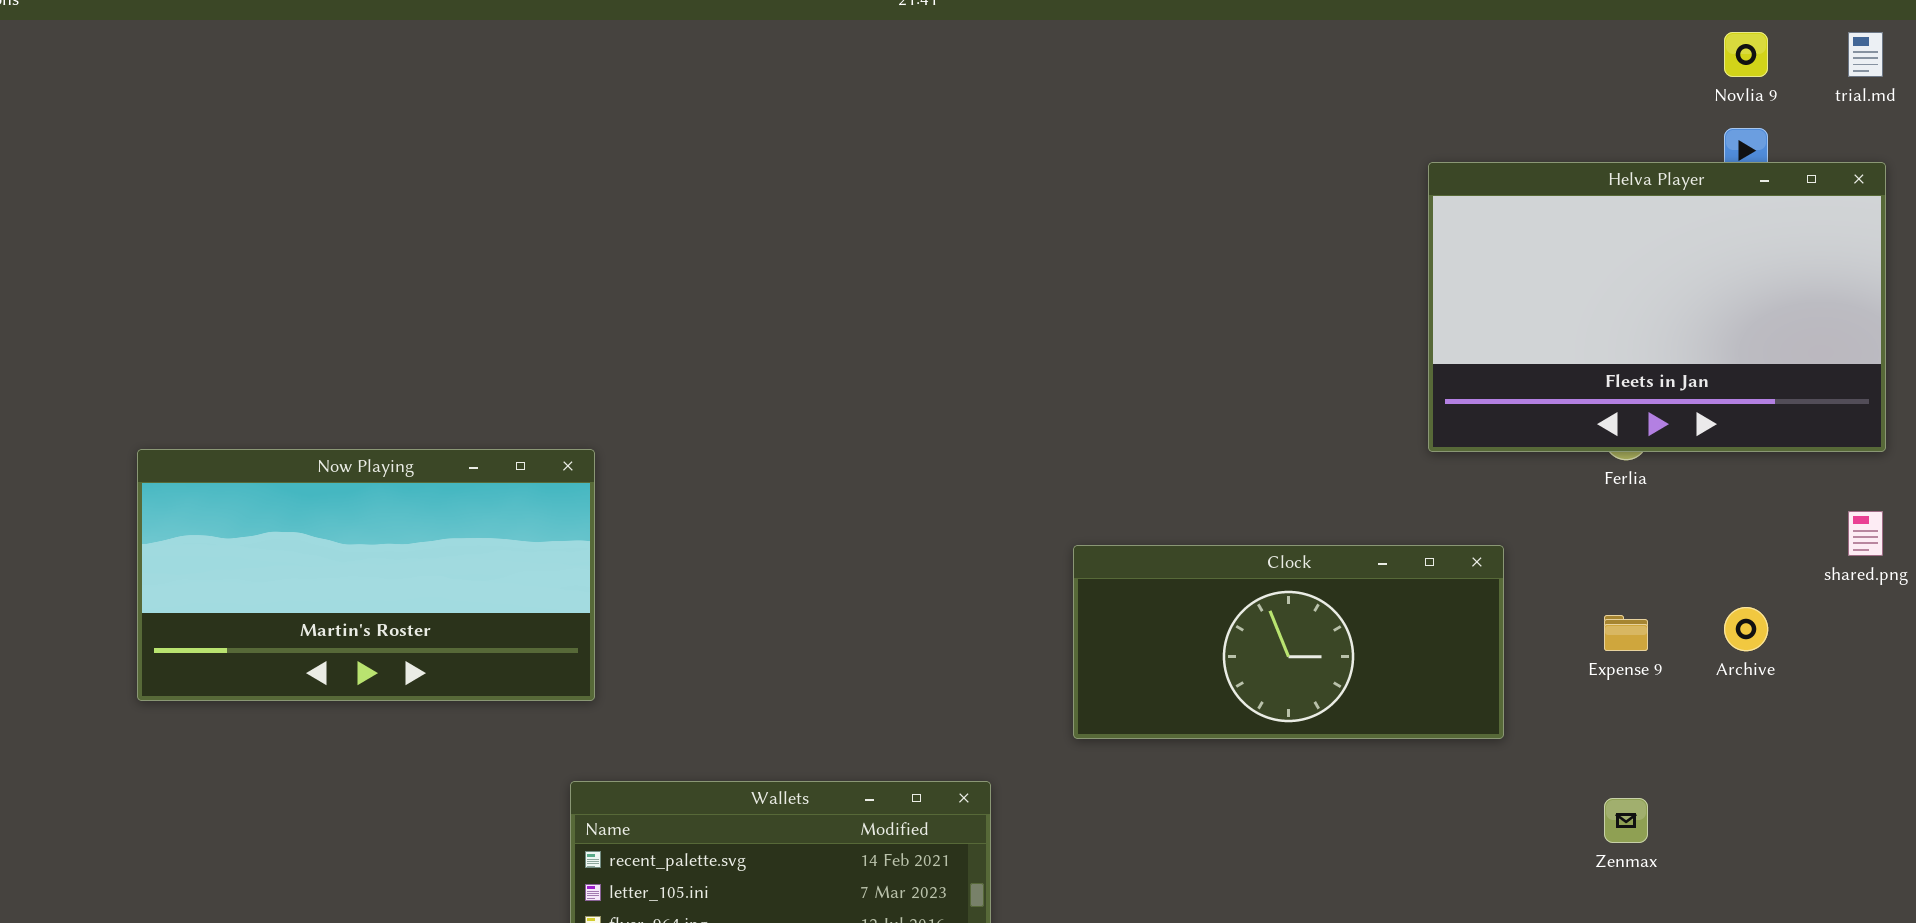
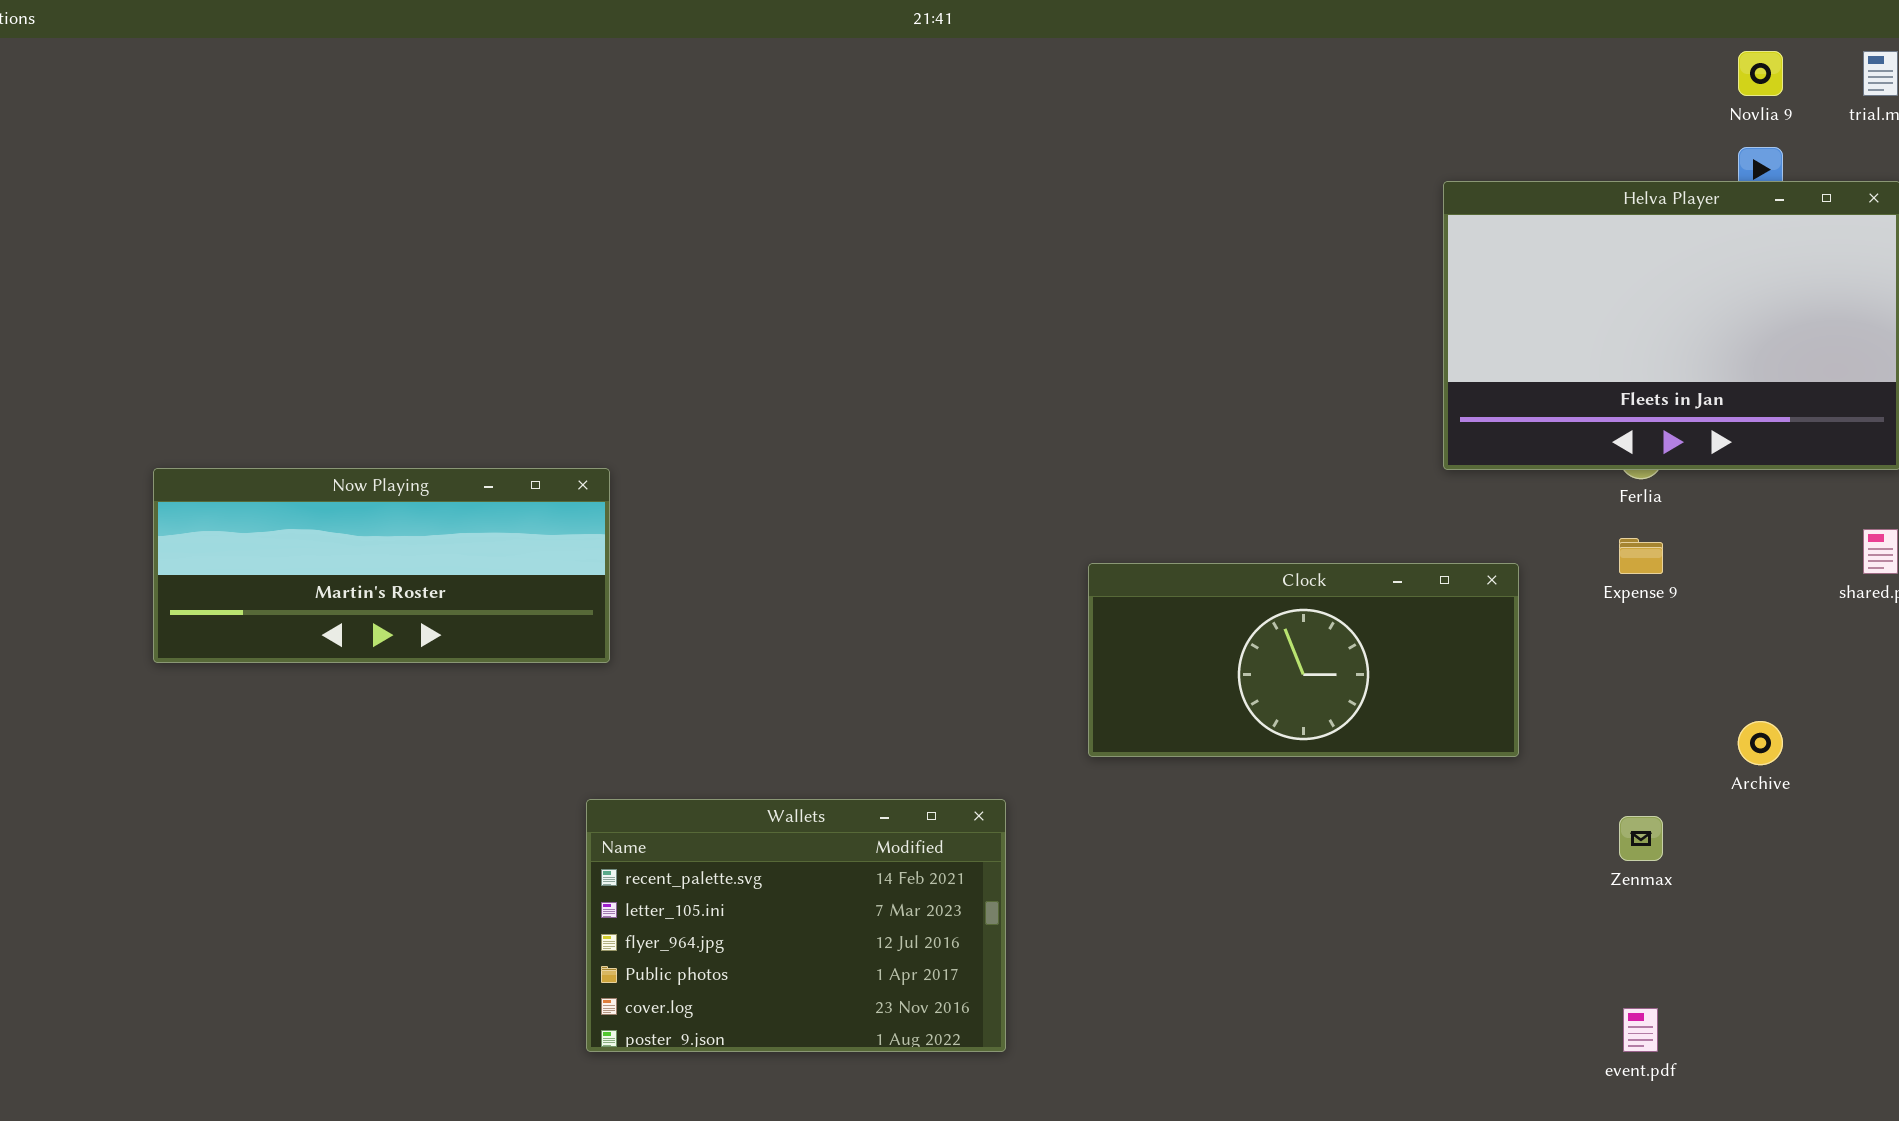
Now Playing: [137,449,595,701] -> [153,468,610,663], resized
Archive: [1724,607,1768,651] -> [1738,721,1783,765], moved
Expense 9: [1604,615,1648,651] -> [1619,538,1663,574], moved

